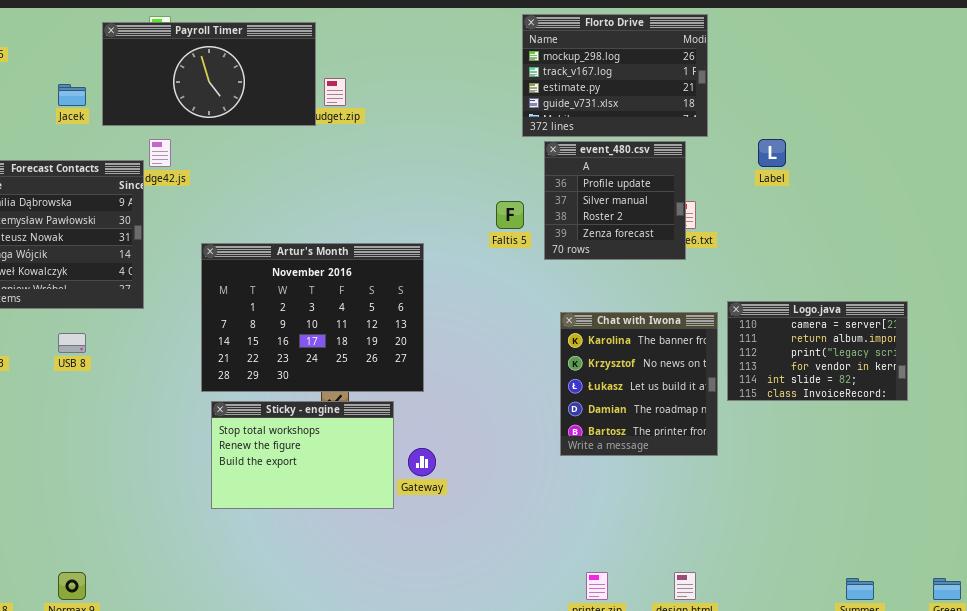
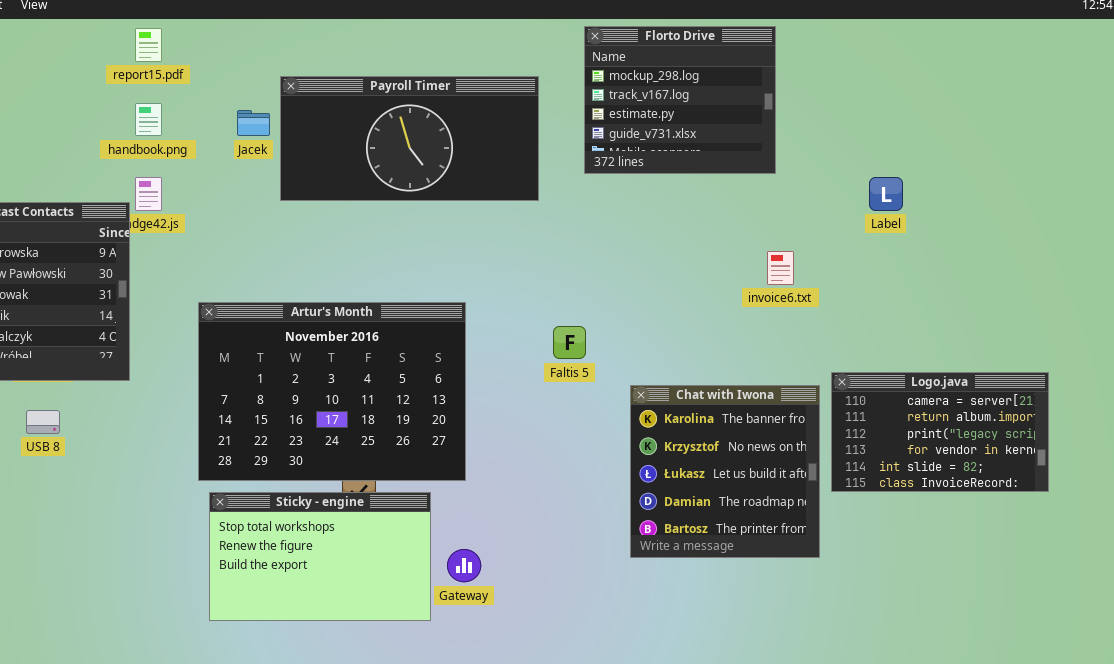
Florto Drive: [522,14,708,137] -> [584,26,776,174], resized
Payroll Timer: [102,22,316,126] -> [280,76,539,201], moved
Jacek: [58,84,86,106] -> [237,110,270,136], moved
event_480.csv: [544,141,686,260] -> none, closed
Faltis 5: [496,201,524,229] -> [553,326,586,359], moved

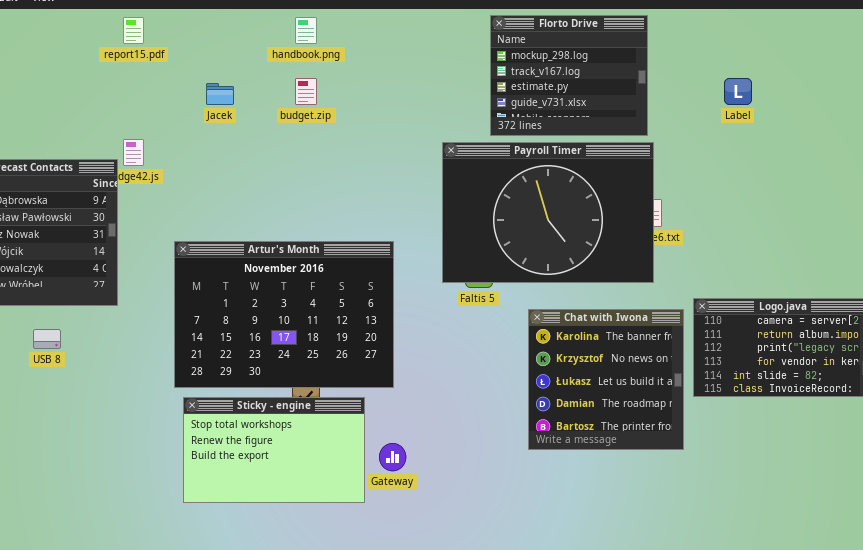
Payroll Timer: [280,76,539,201] -> [442,142,654,283], moved, resized
handbook.png: [135,103,162,136] -> [295,17,317,44], moved
Label: [869,177,903,211] -> [724,78,752,105], moved

